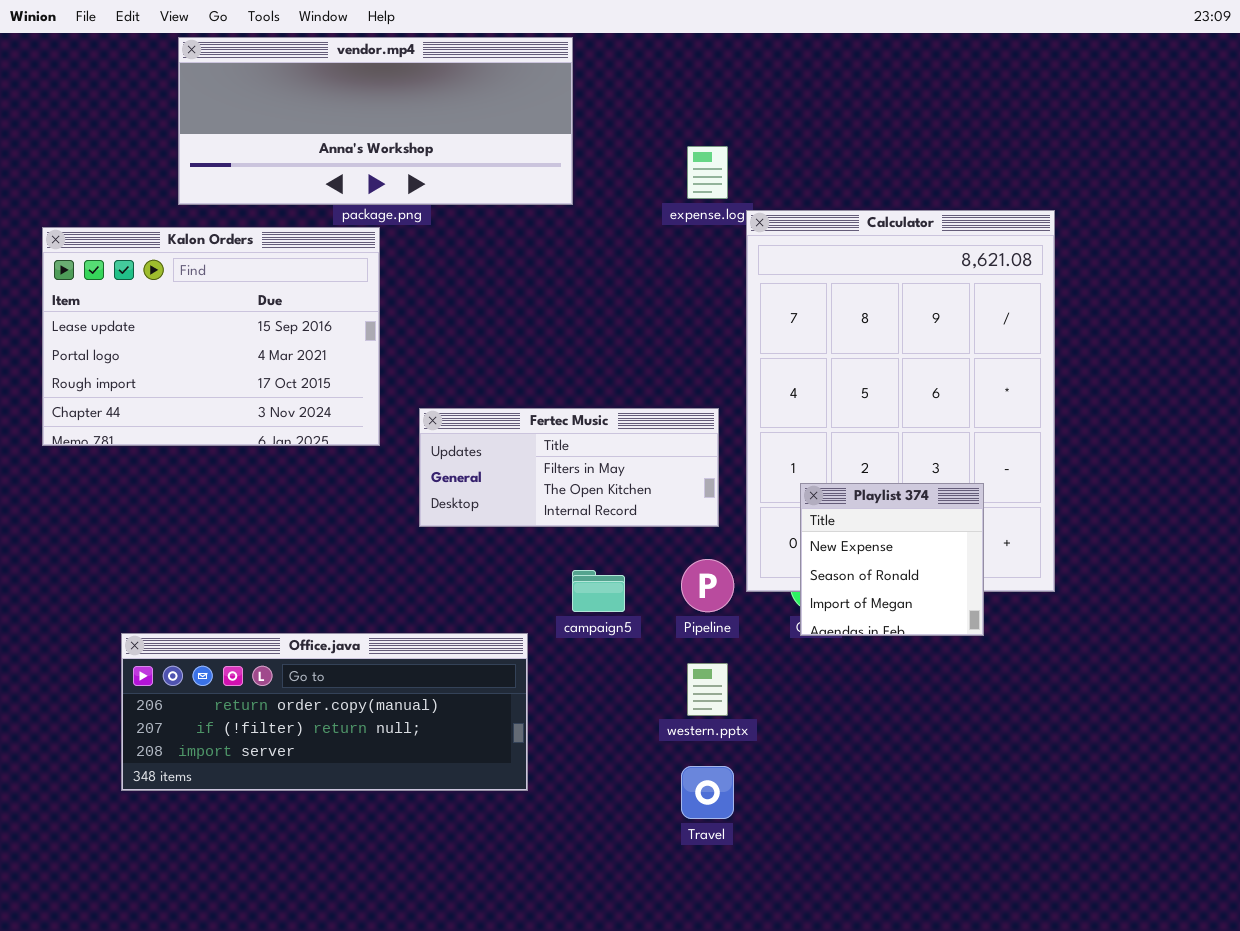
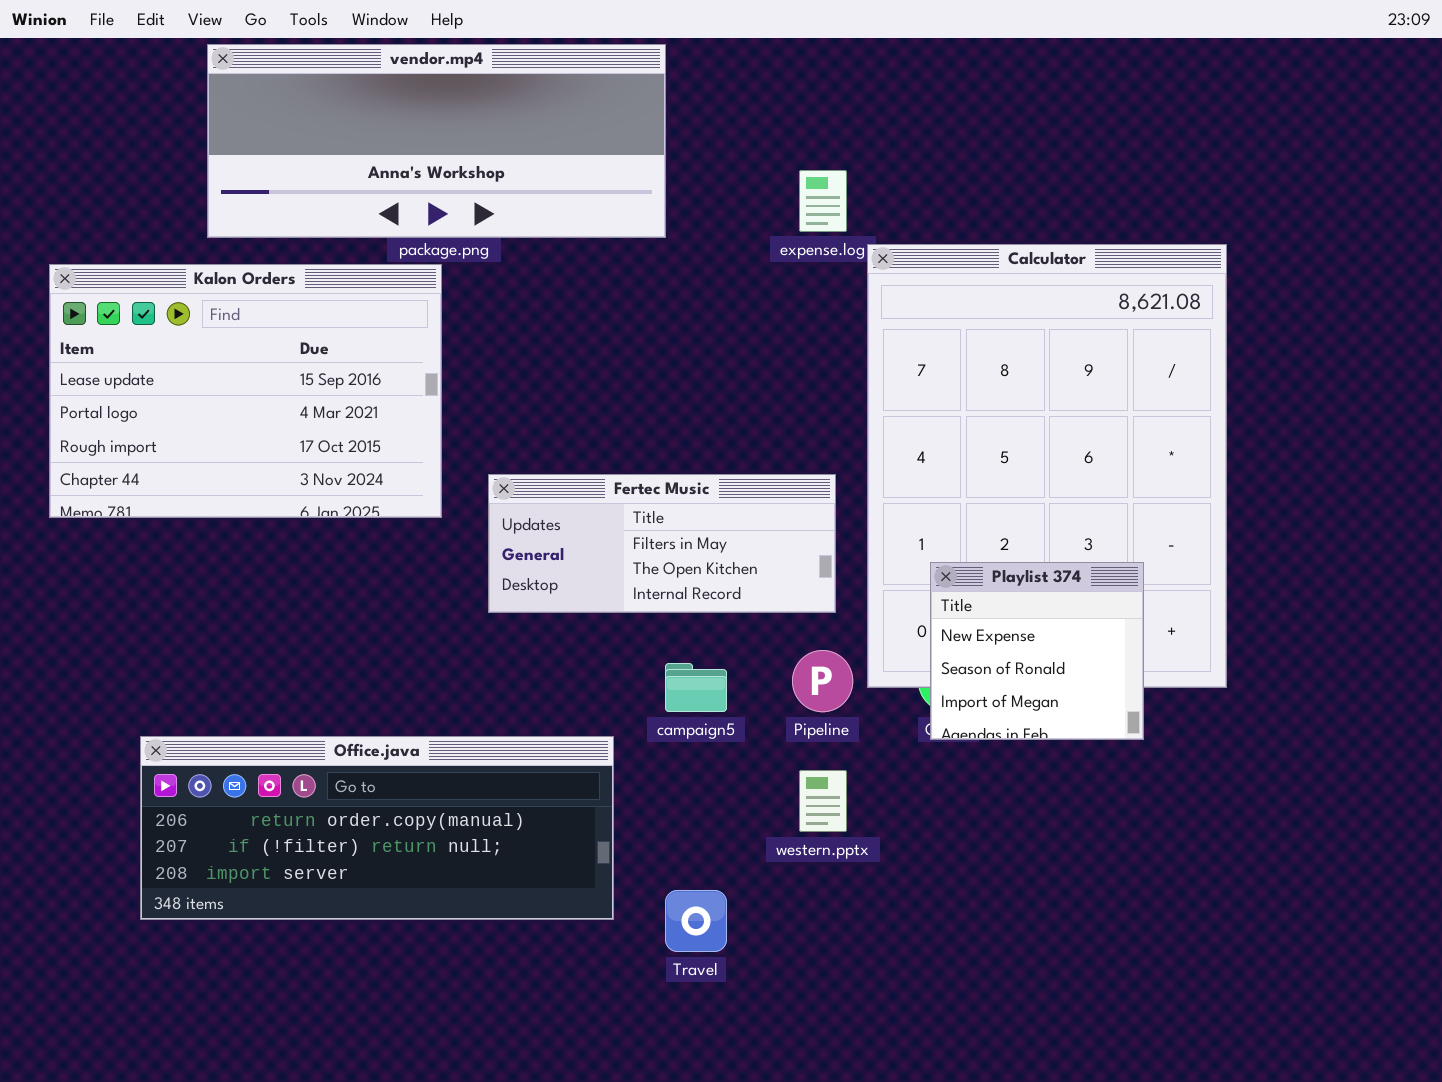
Travel: [681,766,734,819] -> [665,890,727,952], moved

